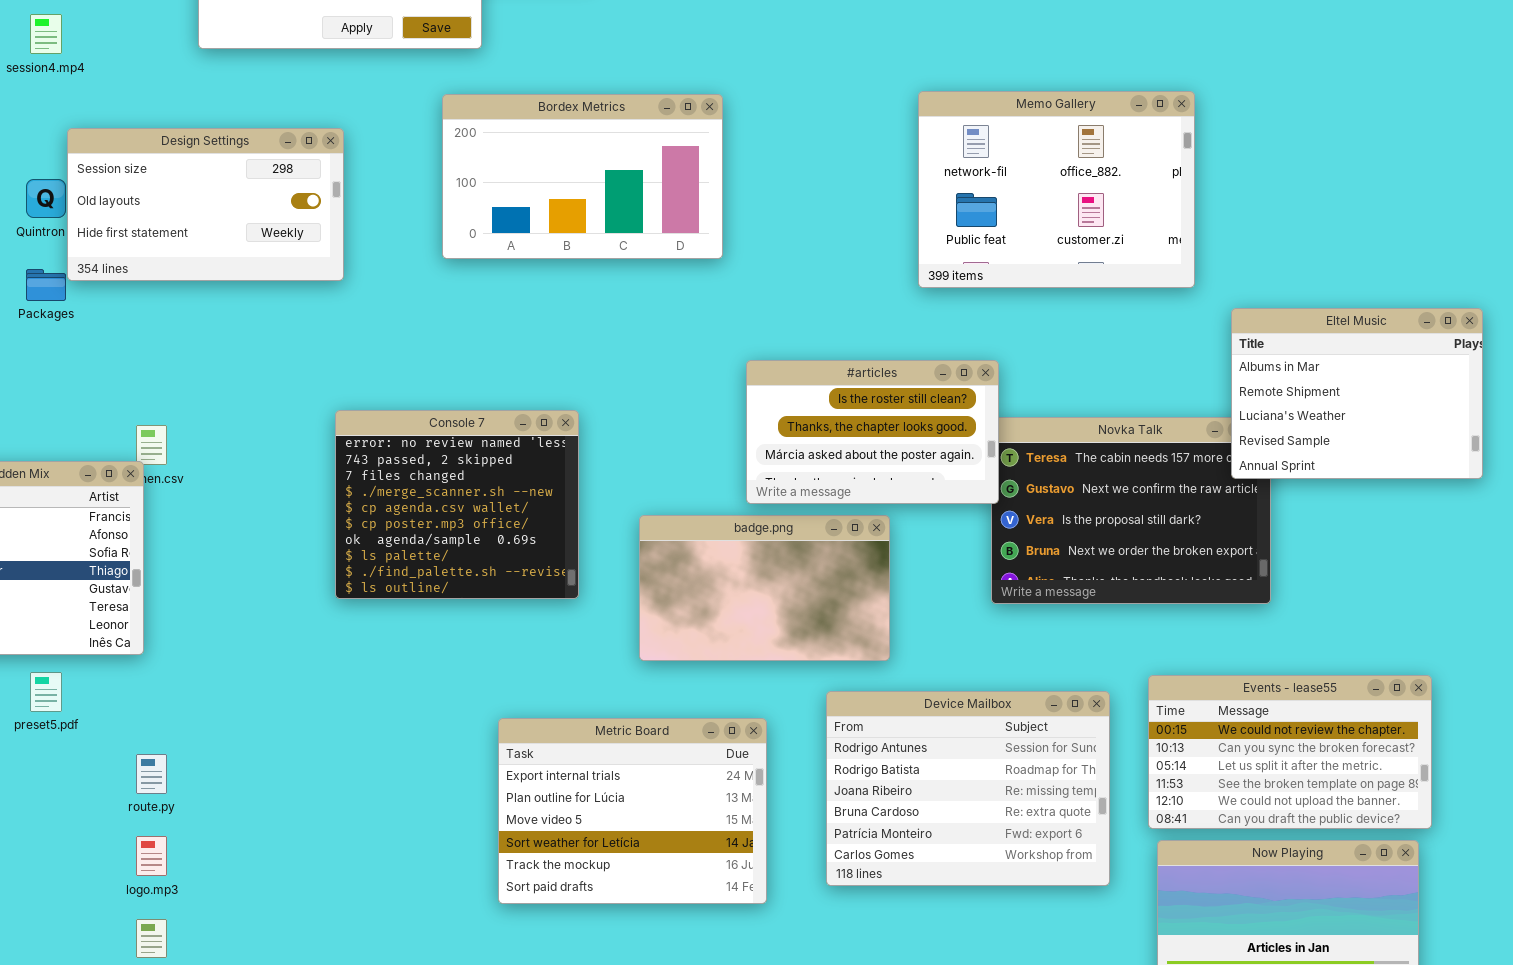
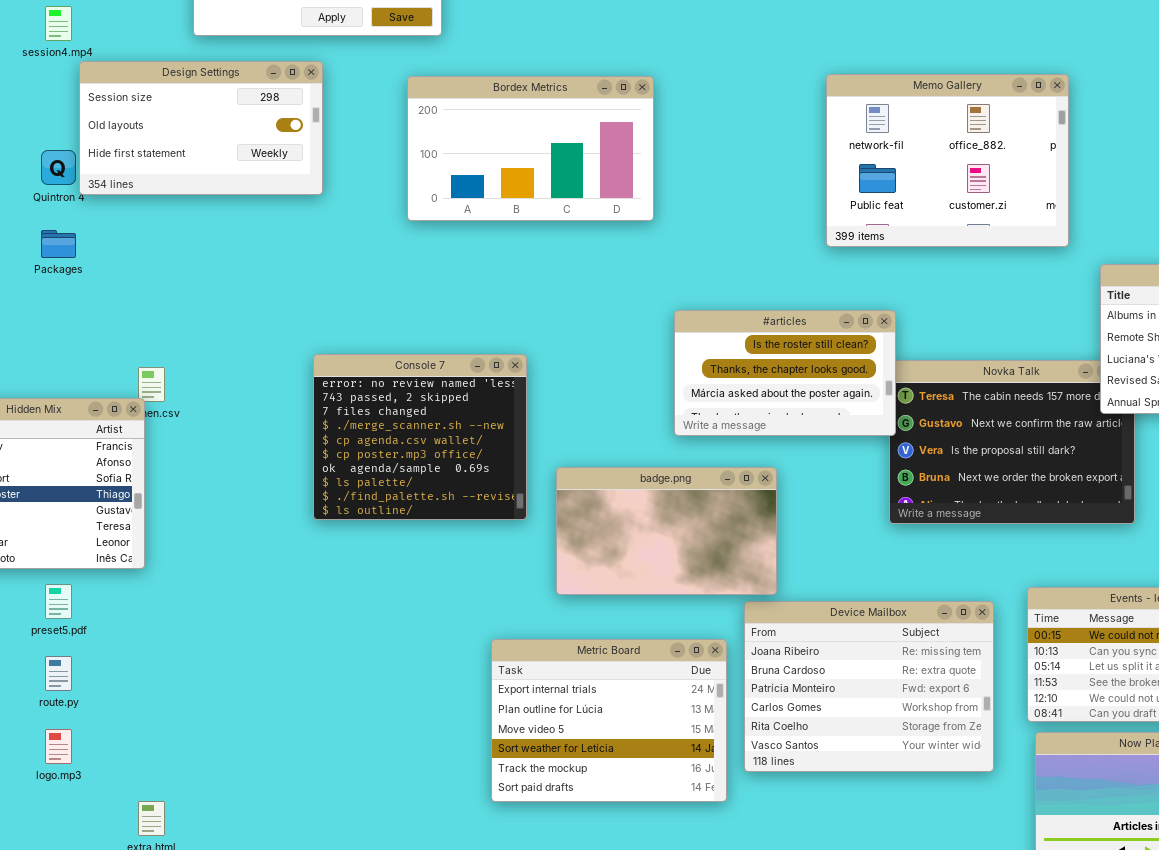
Design Settings: [67,128,344,281] -> [79,61,323,195], moved
badge.png: [639,515,890,661] -> [556,467,777,595], moved
Device Mailbox: [826,691,1110,886] -> [744,601,994,772], scrolled down 2 rows
Metric Board: [498,718,767,904] -> [491,639,727,802], moved
route.py: [136,754,167,794] -> [45,656,72,691], moved
logo.mp3: [136,836,167,876] -> [45,729,72,764], moved

